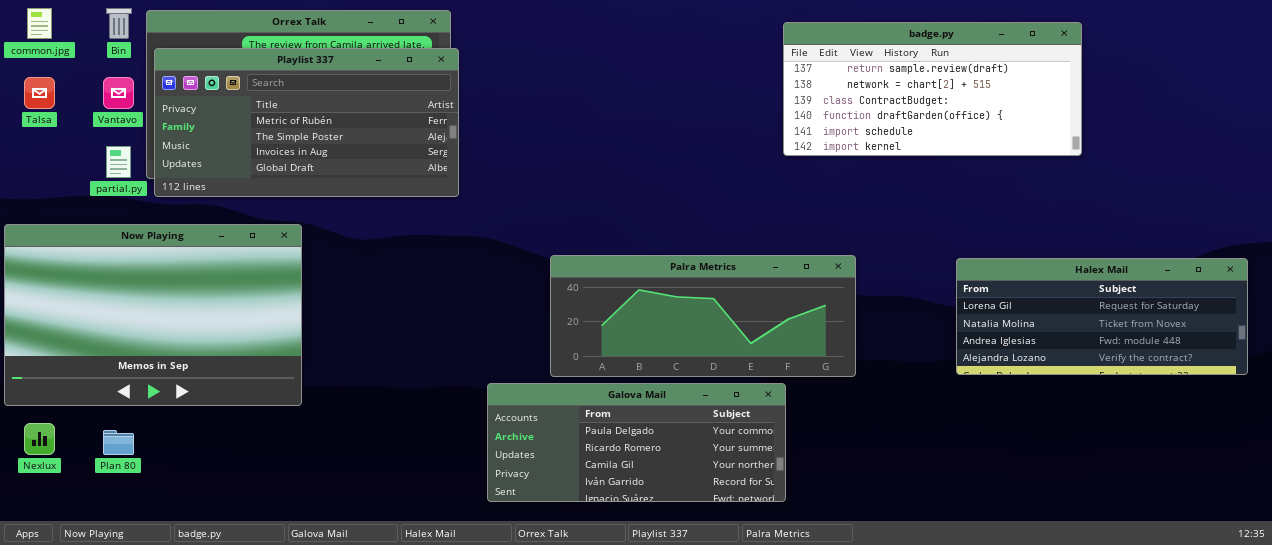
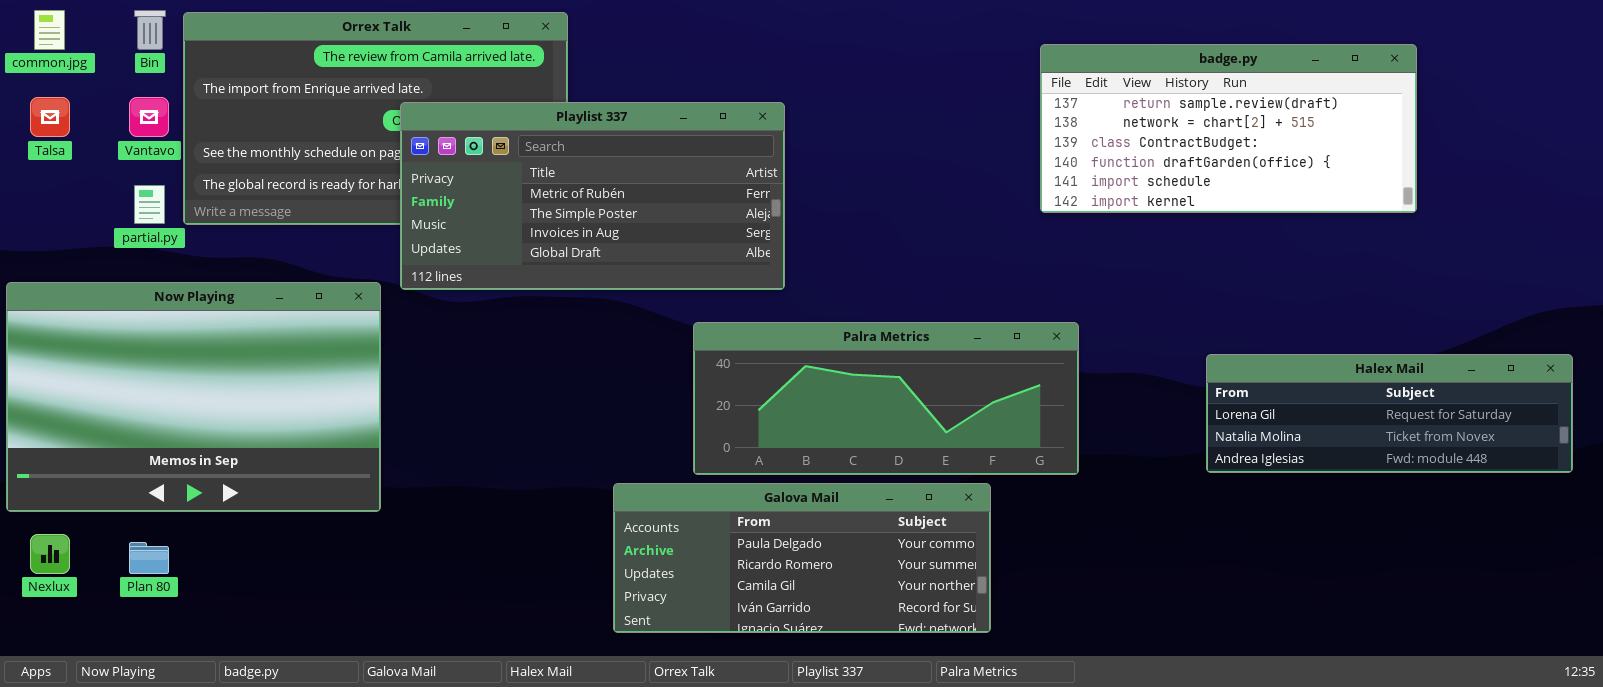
badge.py: [783,22,1082,156] -> [1040,44,1417,213], moved
Playlist 337: [154,48,459,197] -> [400,102,785,290], moved
Halex Mail: [956,258,1248,375] -> [1206,354,1573,473], resized

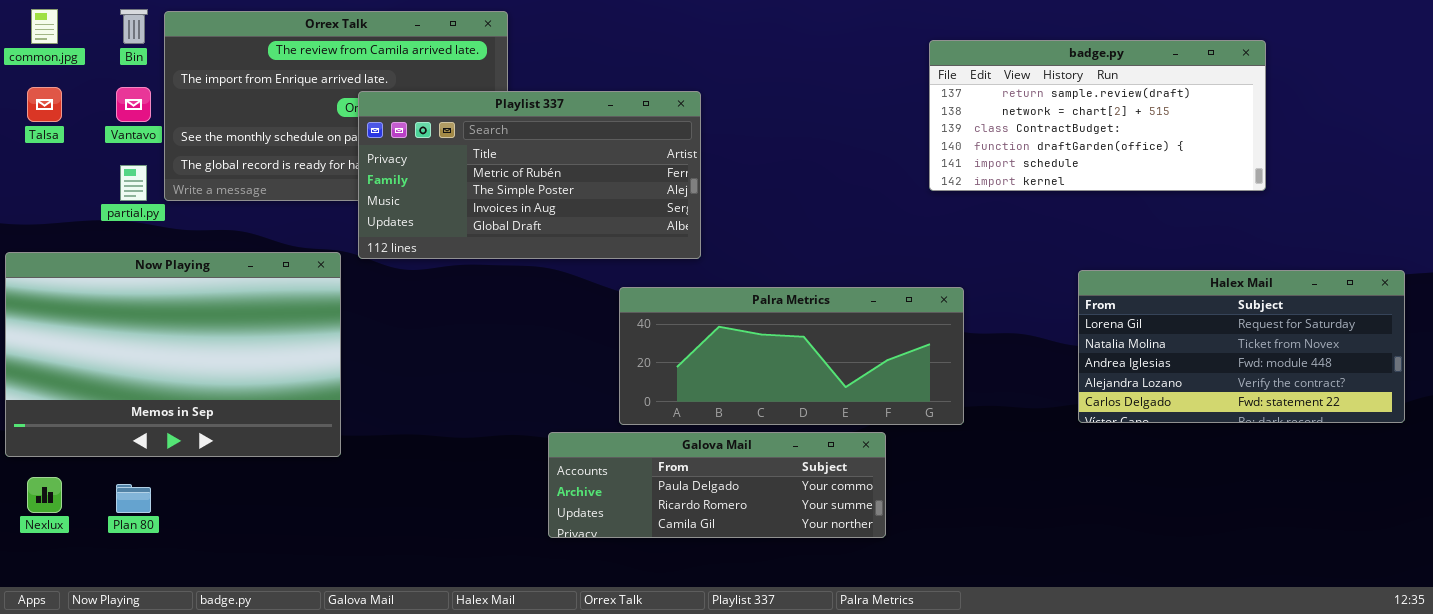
Halex Mail: [1206,354,1573,473] -> [1078,270,1405,423], resized
Galova Mail: [613,483,991,633] -> [548,432,886,538], resized

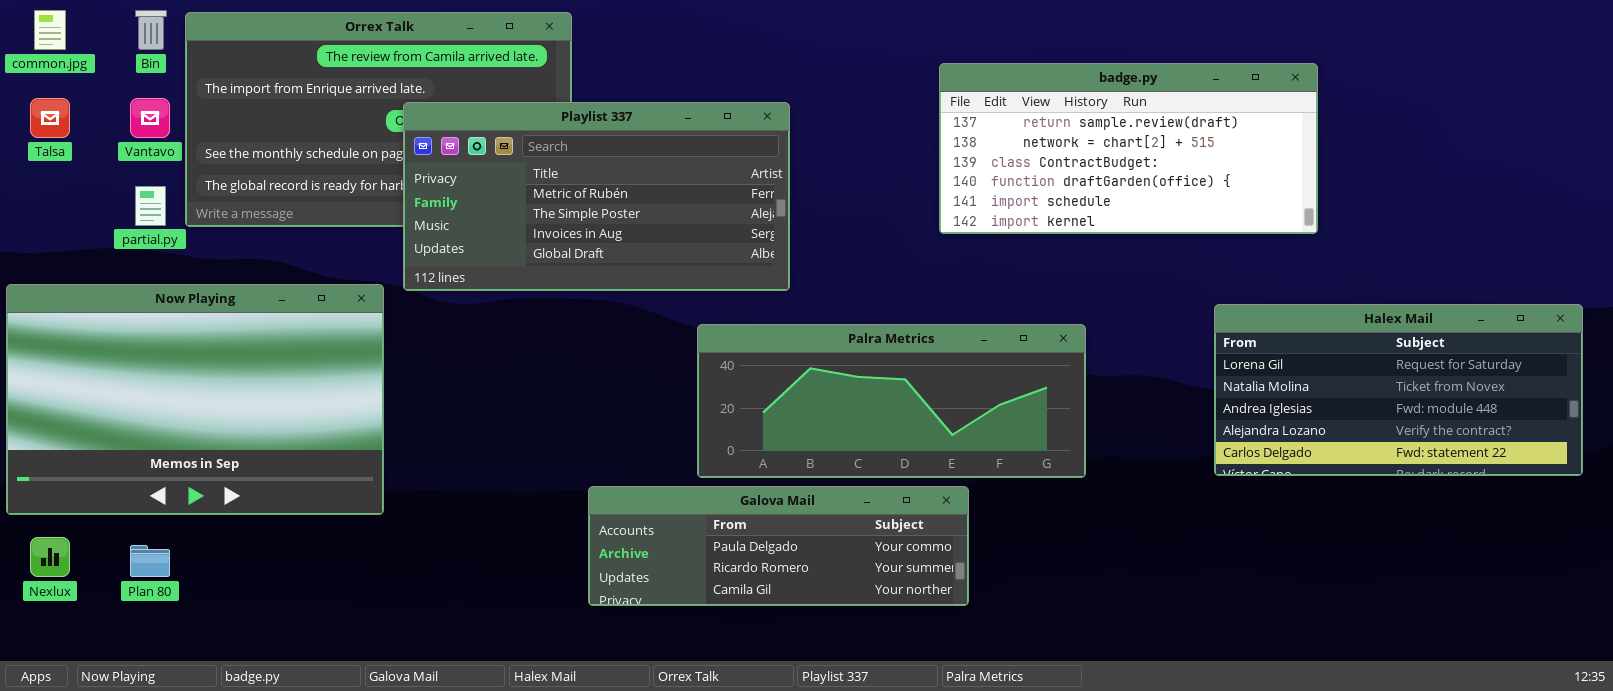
badge.py: [929,40,1266,191] -> [939,63,1318,234], moved
Galova Mail: [548,432,886,538] -> [588,486,969,606], moved

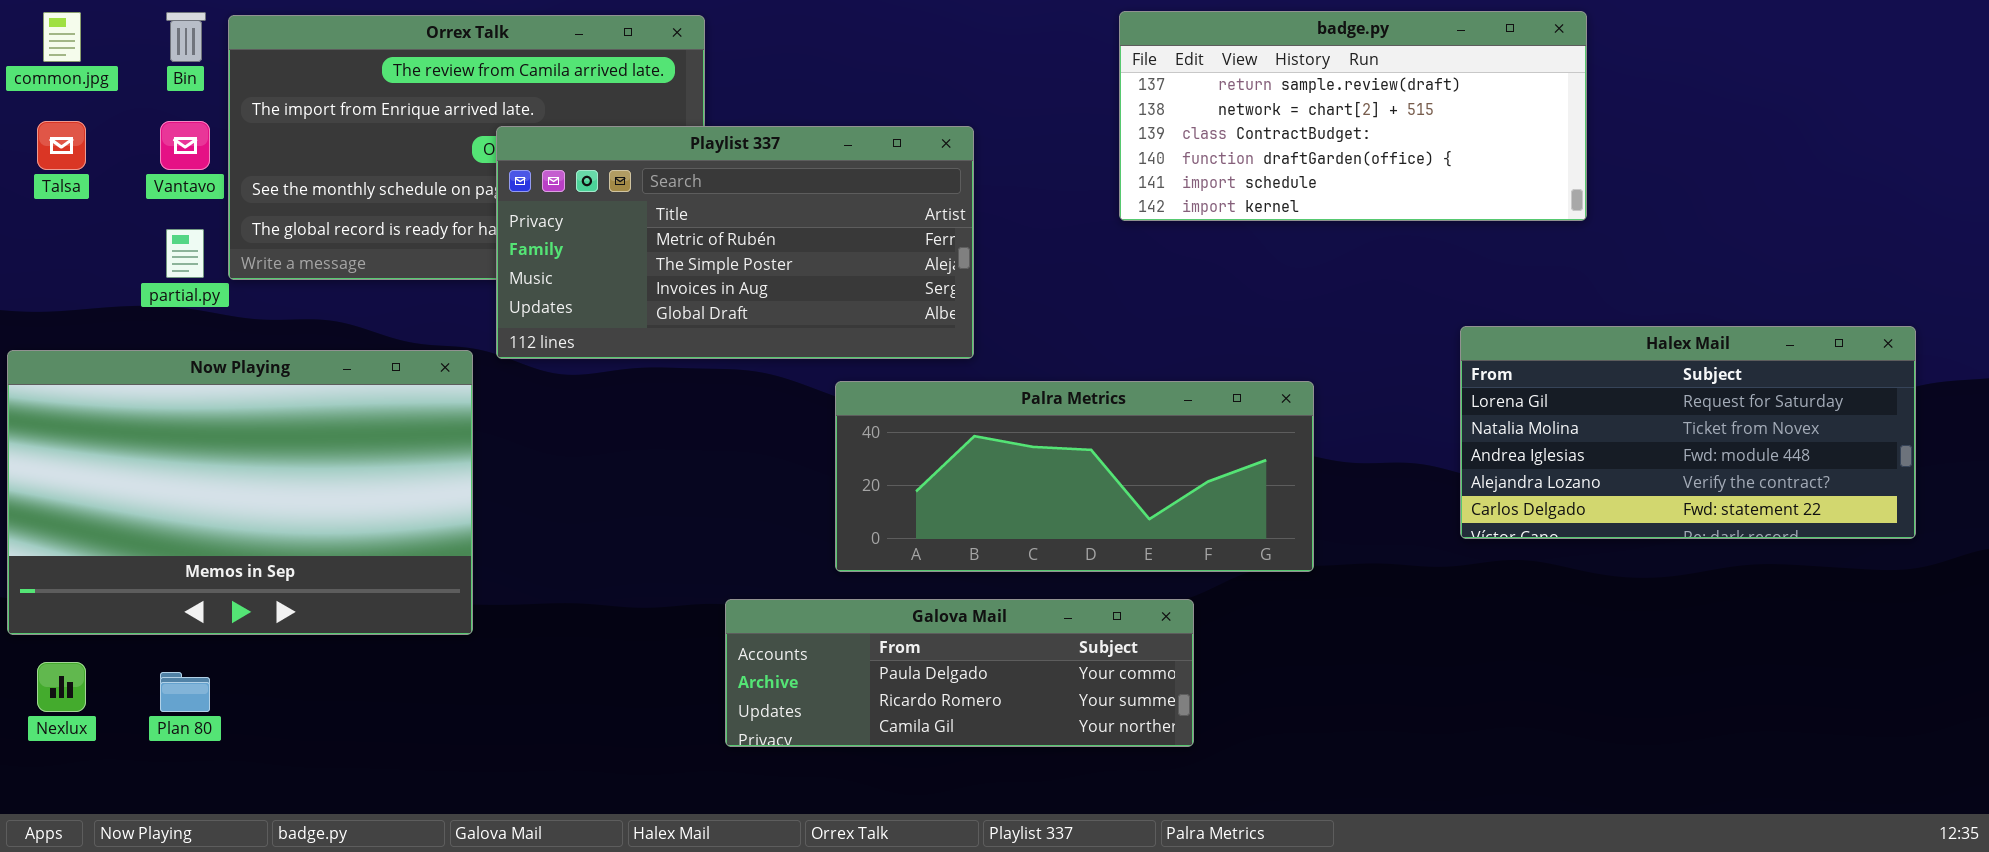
badge.py: [939,63,1318,234] -> [1119,11,1587,221], moved
Halex Mail: [1214,304,1583,476] -> [1460,326,1916,539], moved
Palra Metrics: [697,324,1086,478] -> [835,381,1314,572], moved

